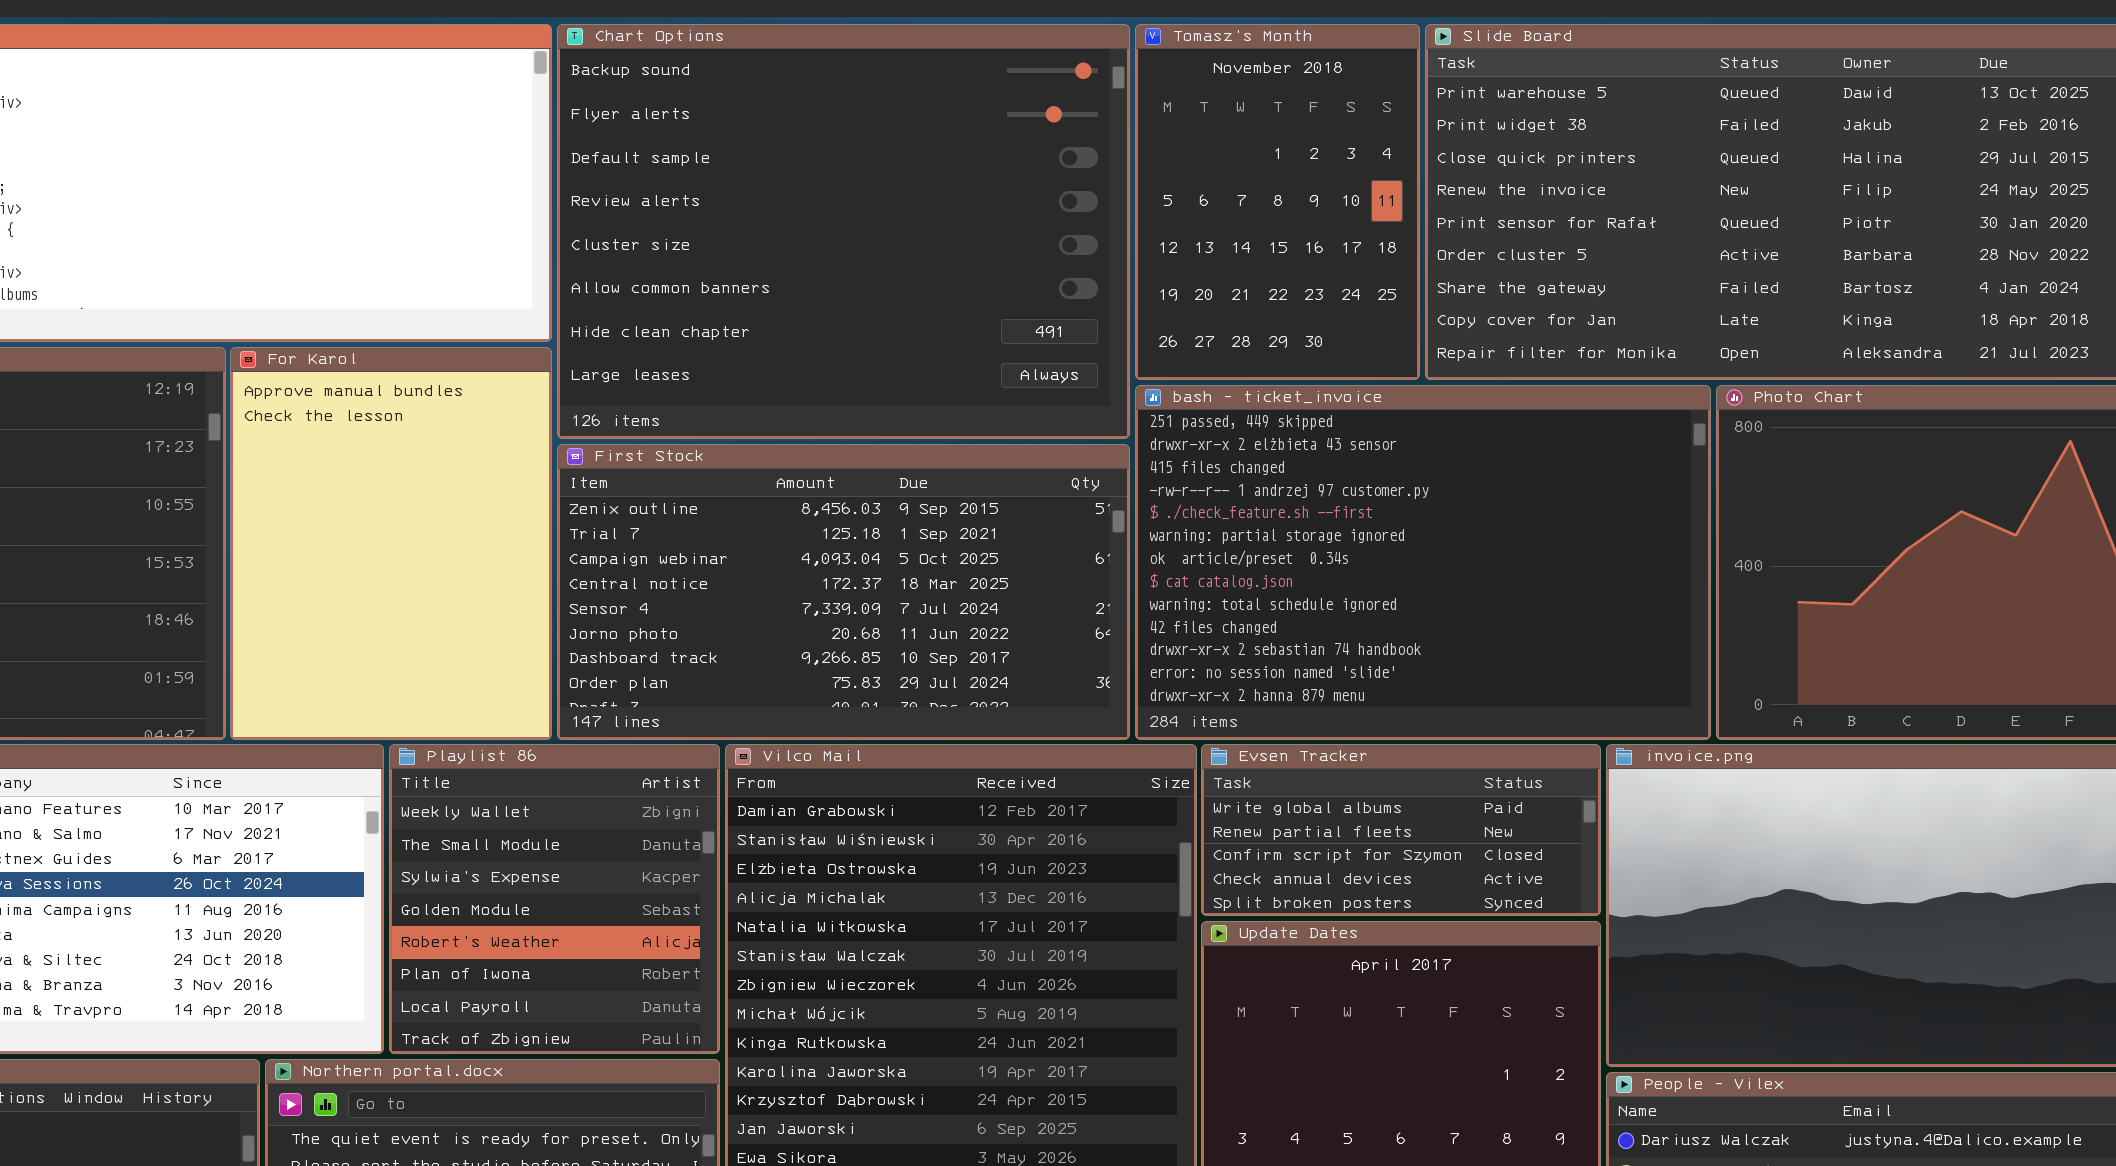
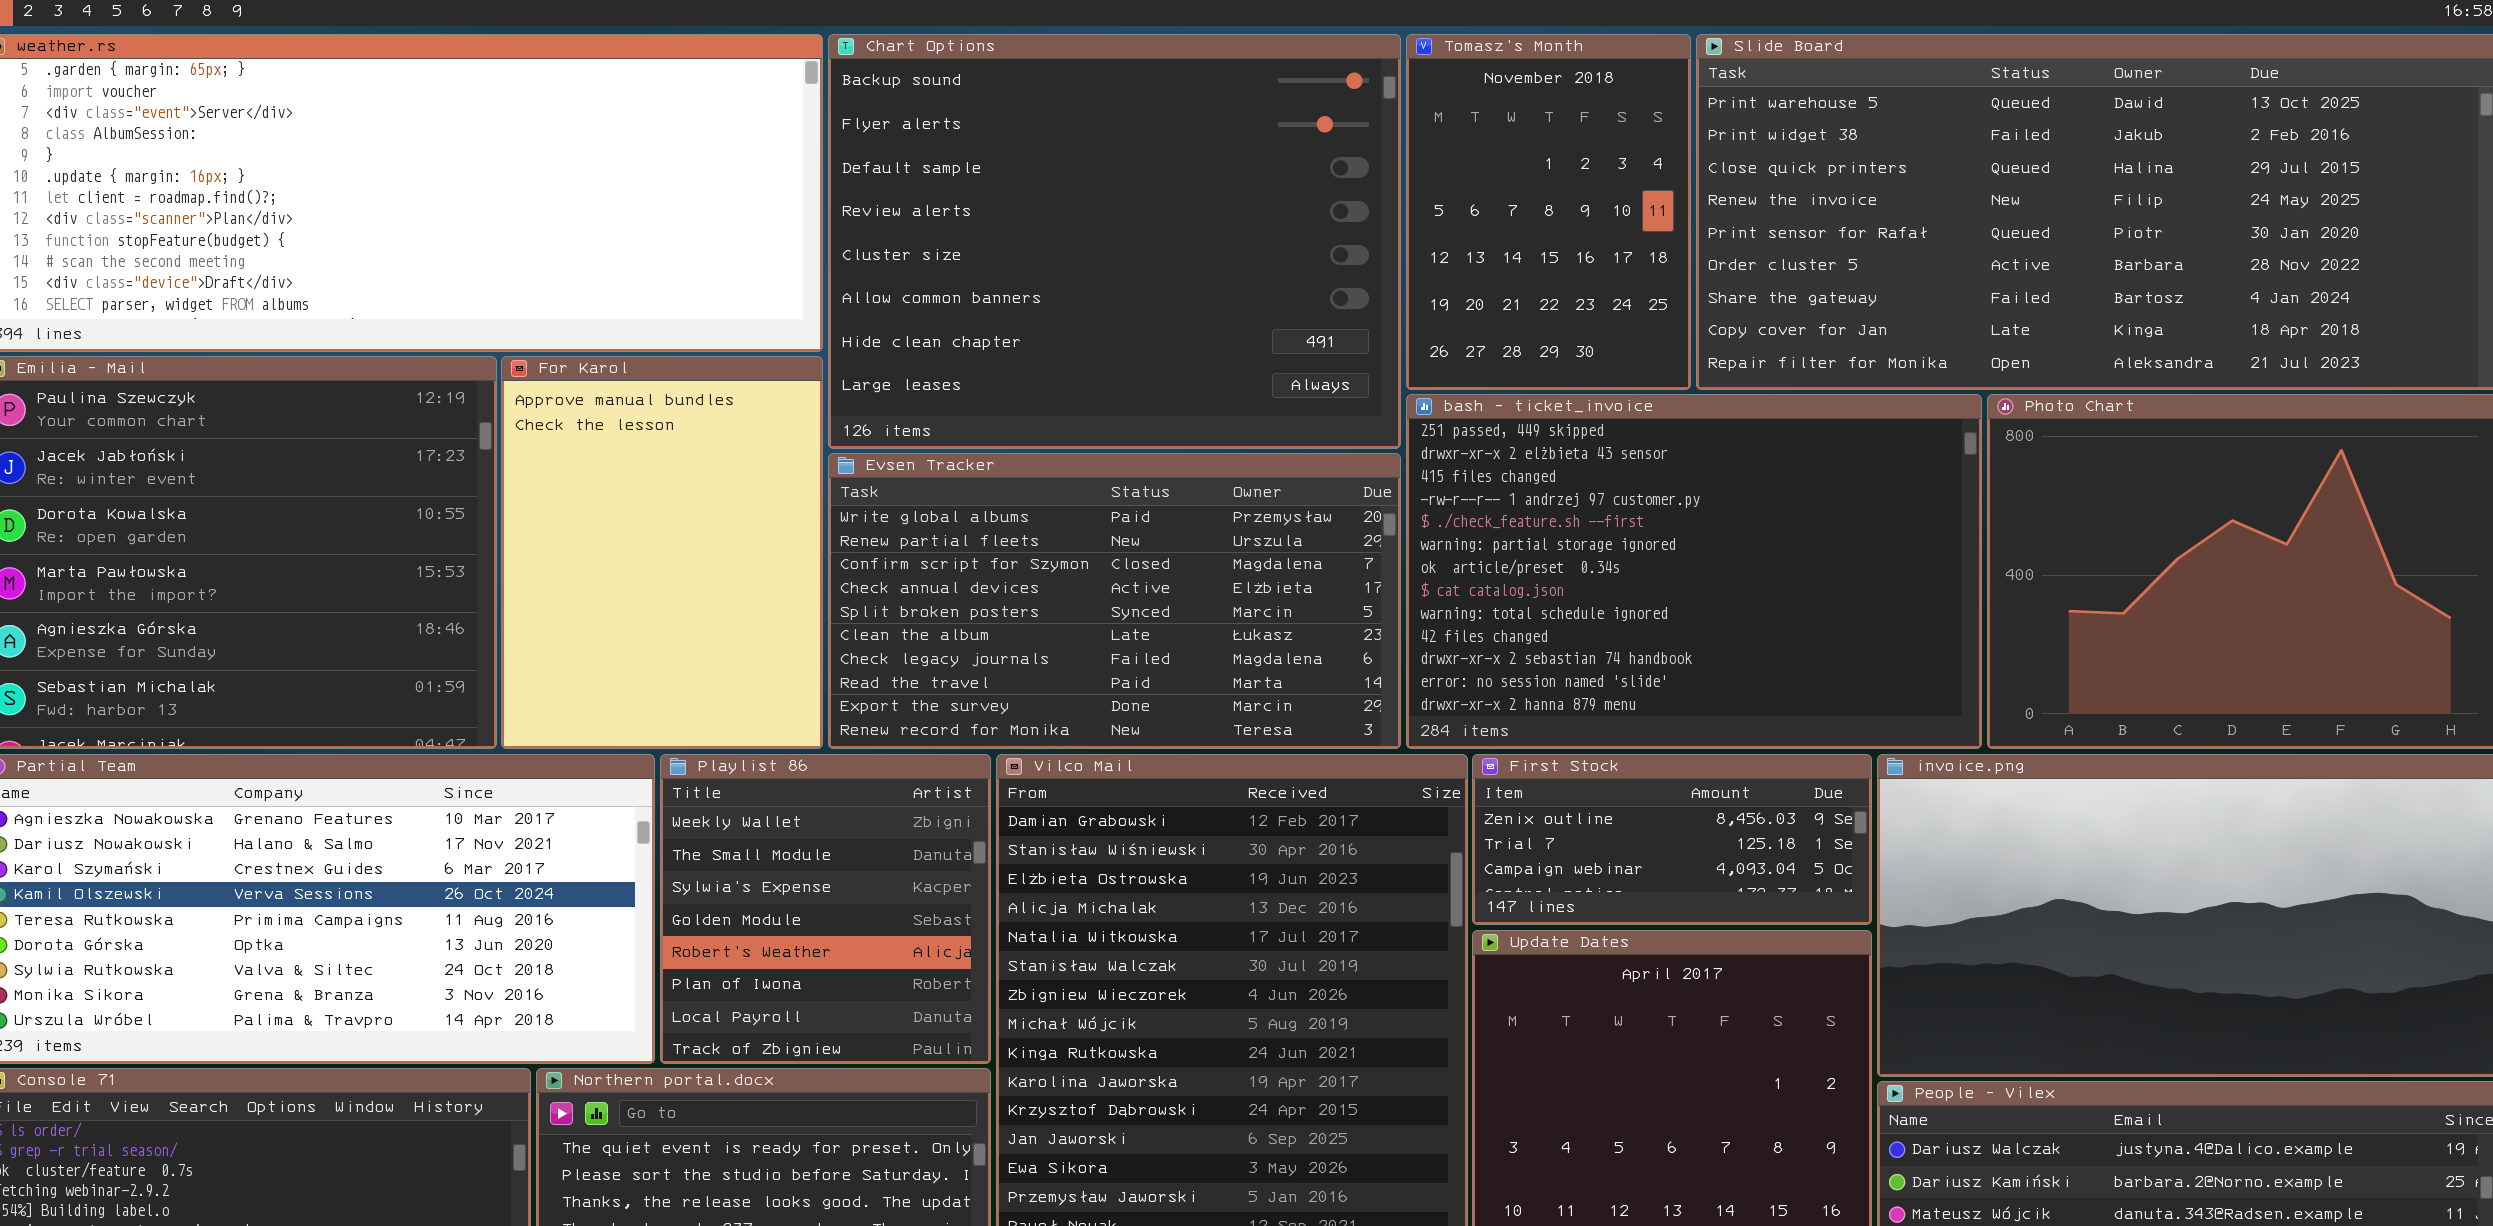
First Stock: [557,444,1130,740] -> [1472,754,1872,925], moved, resized
Evsen Tracker: [1201,744,1601,916] -> [828,453,1401,749], moved, resized

